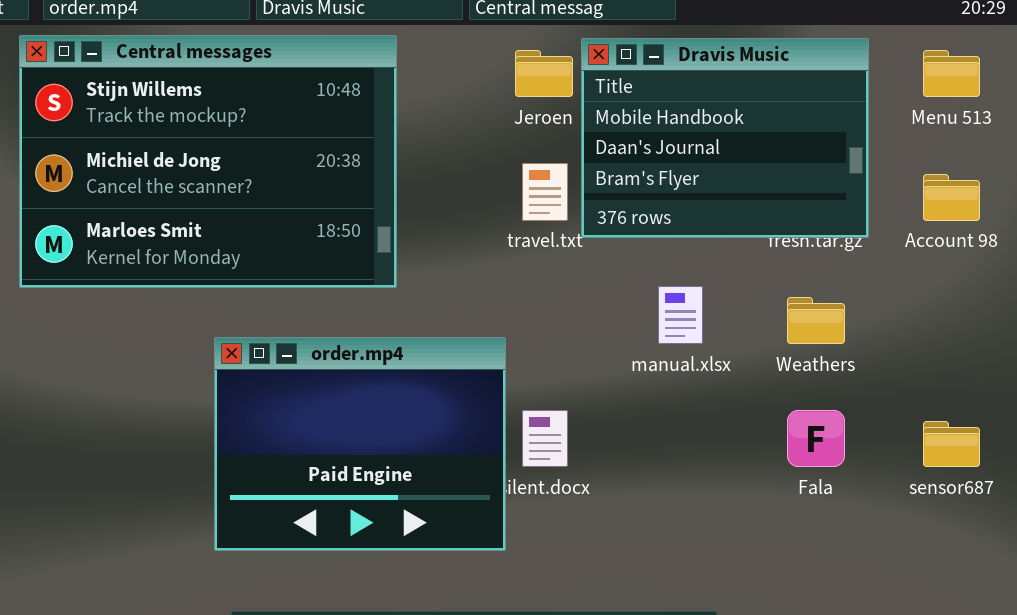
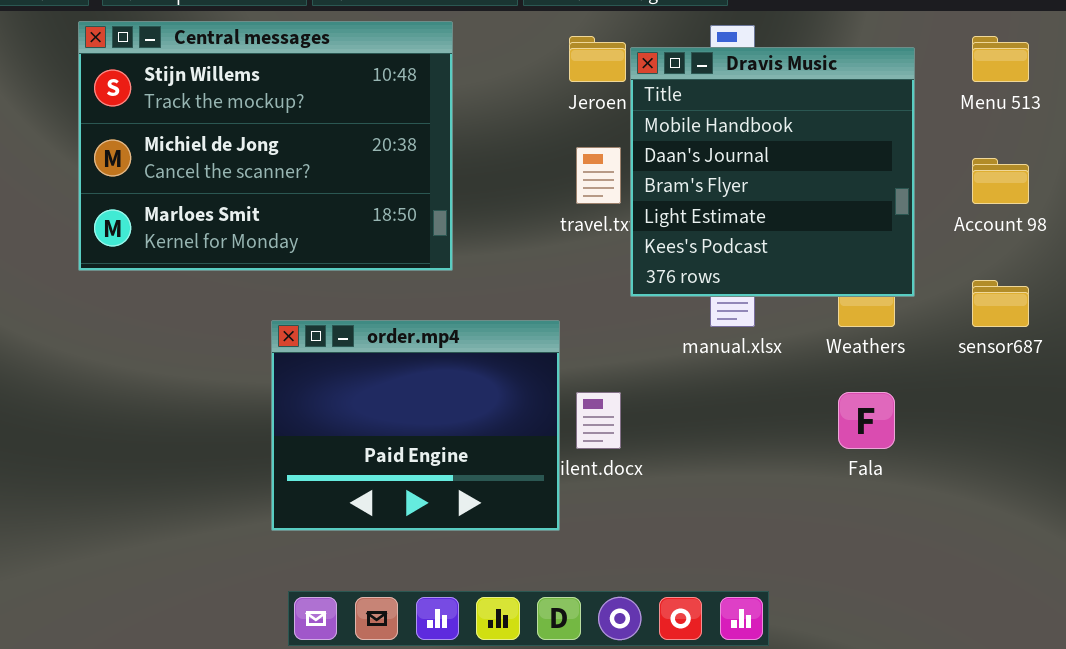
Dravis Music: [581,38,869,238] -> [630,47,915,297], moved, resized
sensor687: [923,421,980,467] -> [972,280,1029,327], moved

